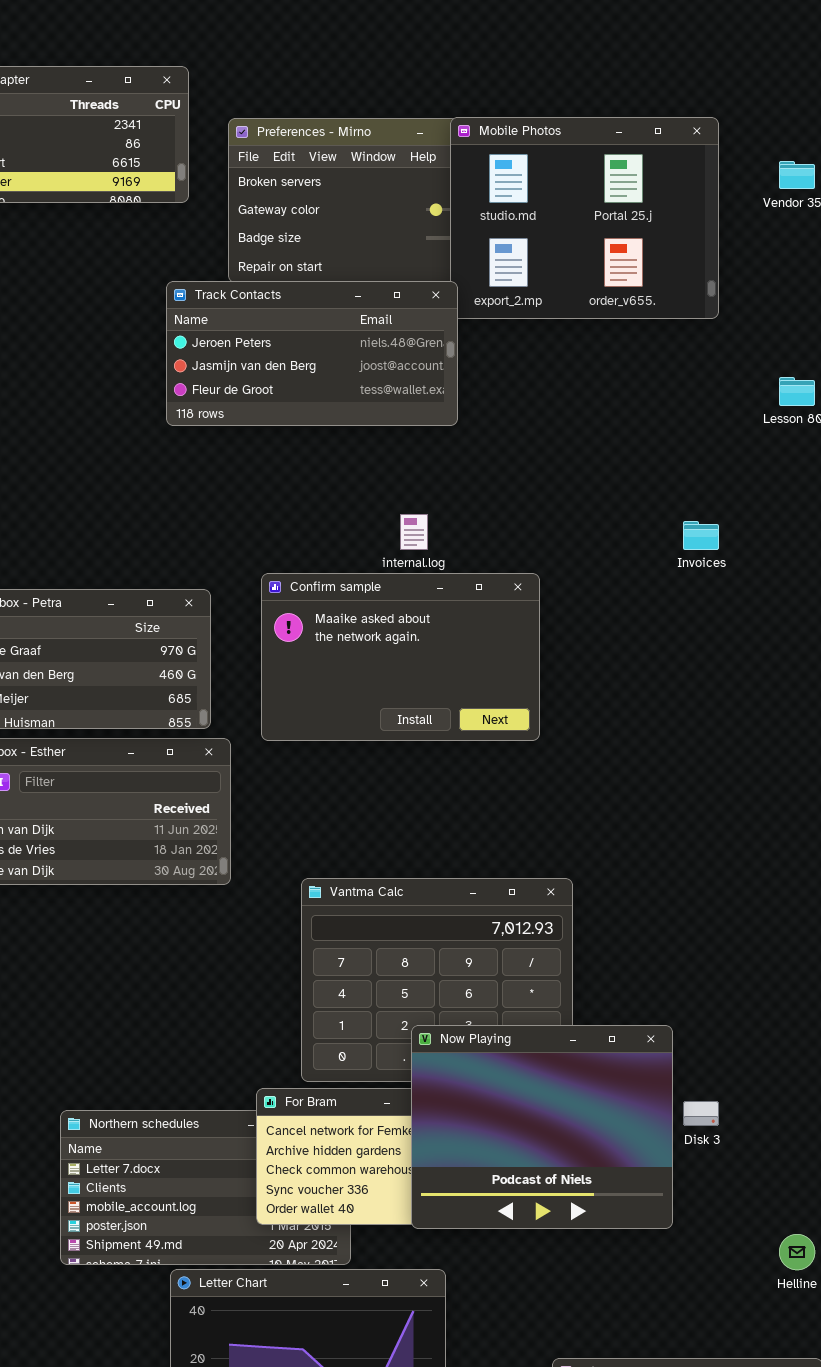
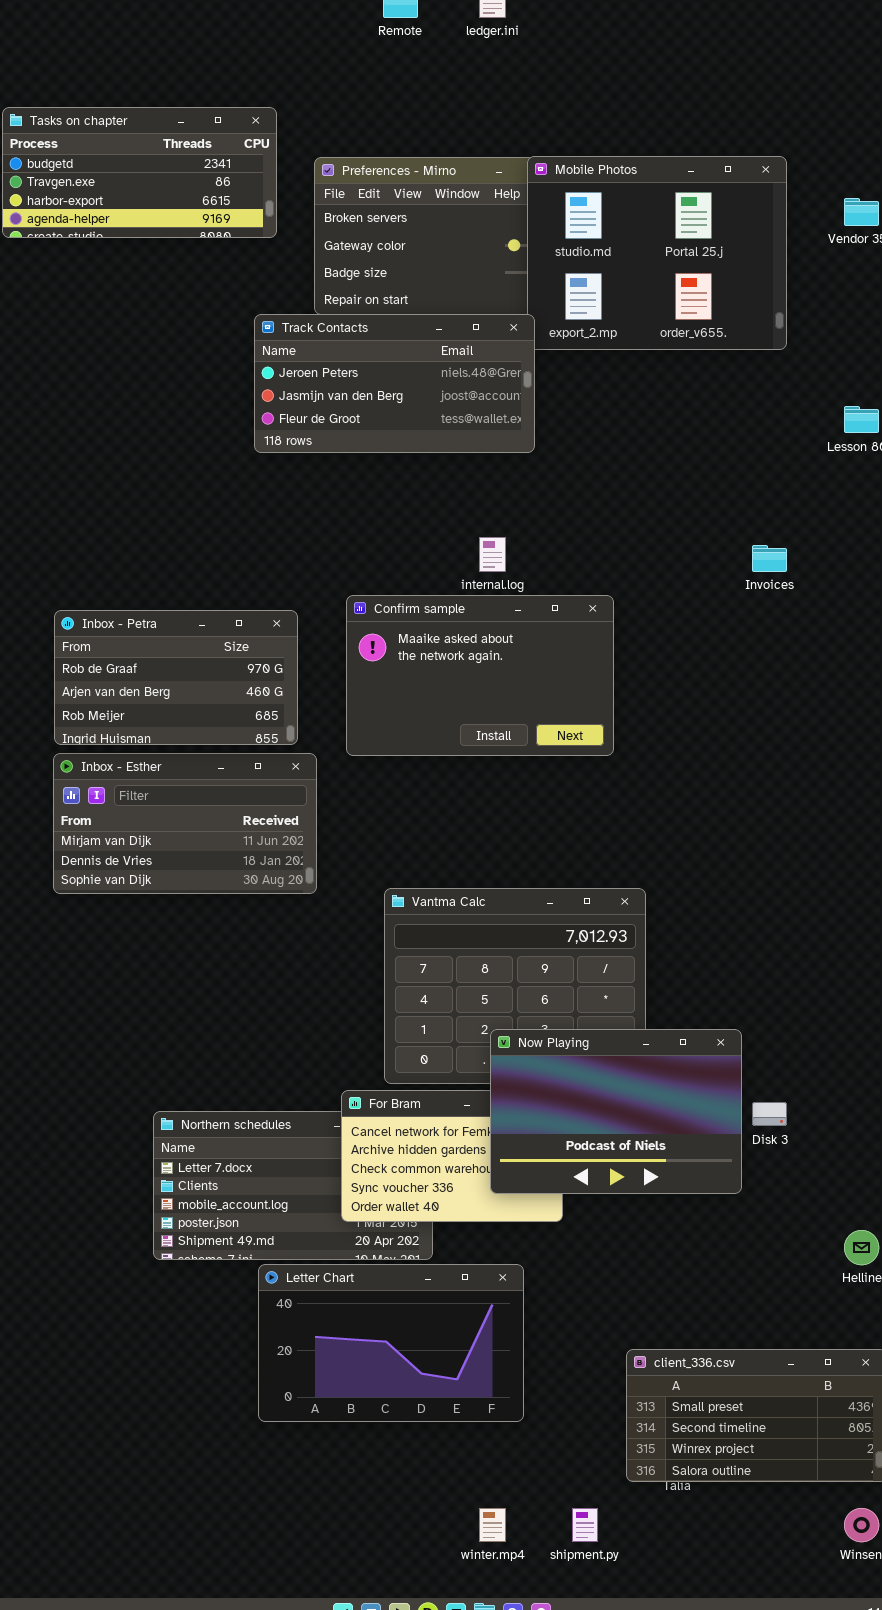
Now Playing: [411,1025,673,1229] -> [490,1029,742,1194], resized

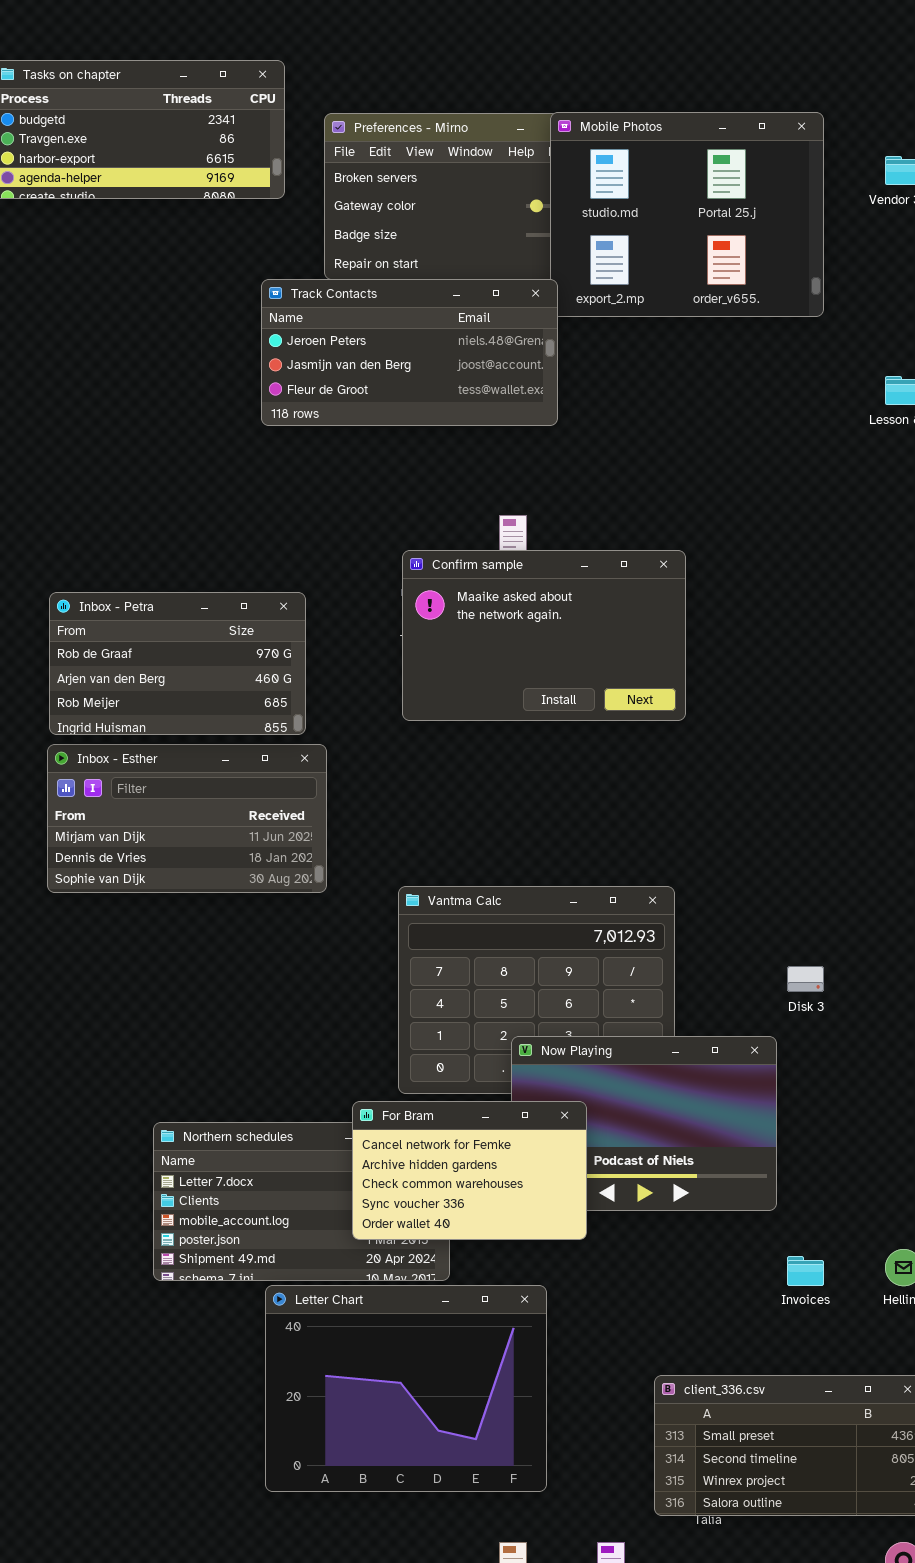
Invoices: [752,545,787,572] -> [787,1256,824,1286], moved
Confirm sample: [346,595,614,756] -> [402,550,686,721], moved
For Bram: [341,1090,563,1222] -> [352,1101,587,1240], raised
Disk 3: [752,1102,787,1126] -> [787,966,824,992], moved
Letter Chart: [258,1264,524,1422] -> [265,1285,547,1492], resized

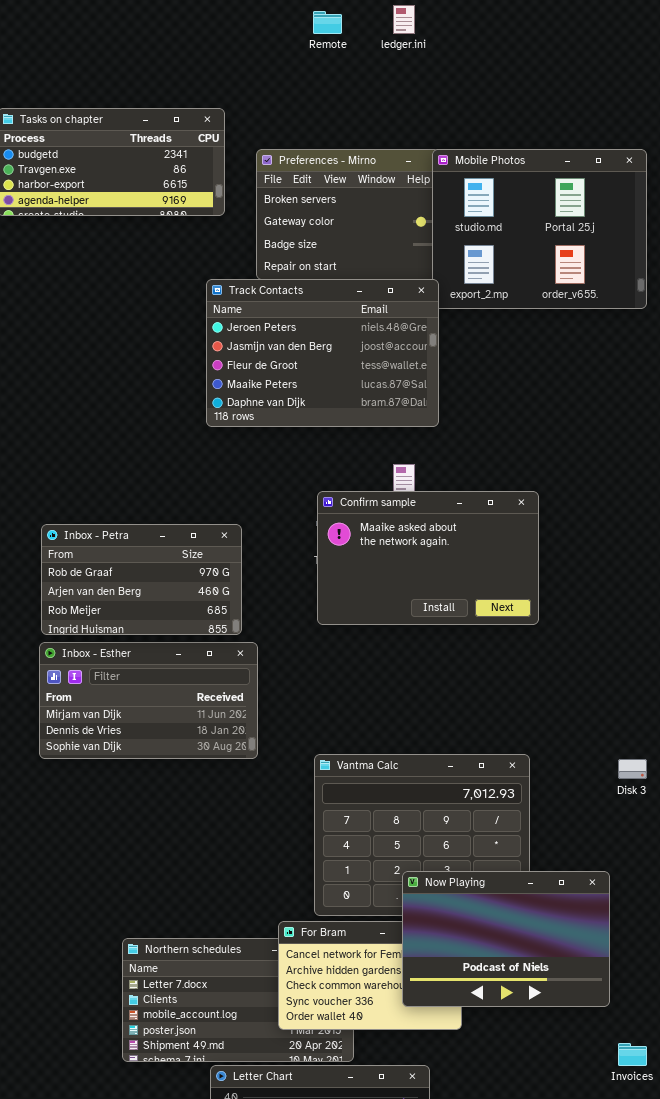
Track Contacts: [261,279,558,426] -> [206,279,439,427], resized
Disk 3: [787,966,824,992] -> [618,759,647,779], moved
Now Playing: [511,1036,777,1211] -> [402,871,610,1007], raised

